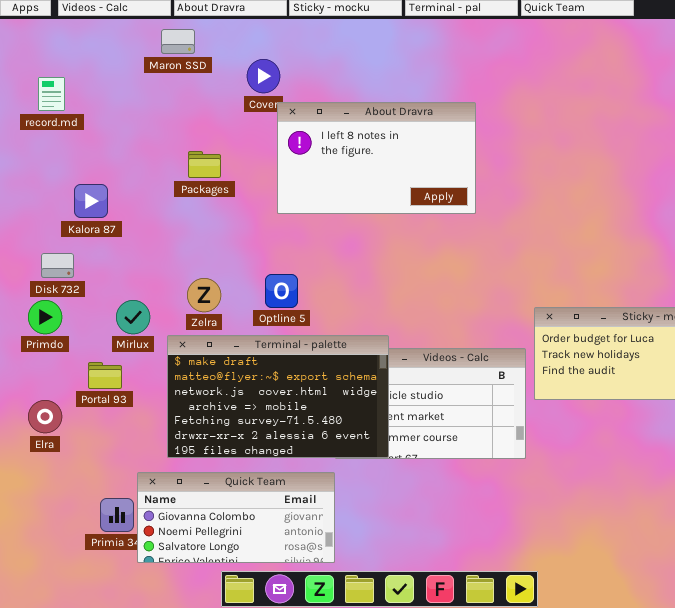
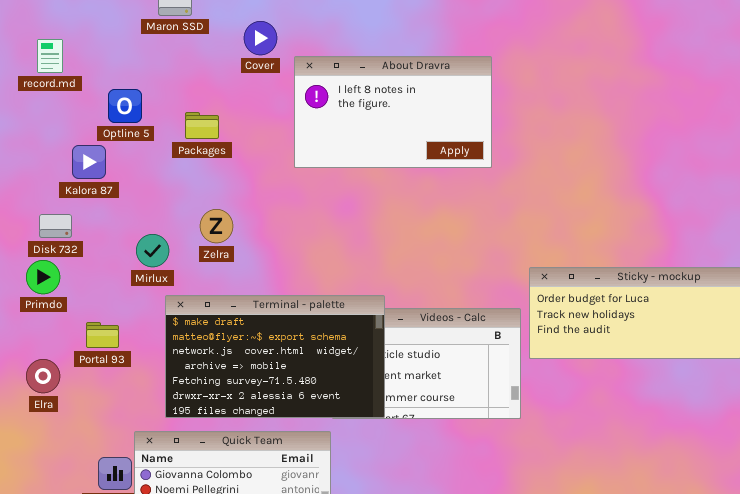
About Dravra: [277,102,476,214] -> [294,56,492,168], moved
Optline 5: [265,274,298,308] -> [108,89,142,123], moved
Zelra: [187,278,221,312] -> [200,209,233,243], moved
Mirlux: [116,300,150,334] -> [136,234,169,267], moved

